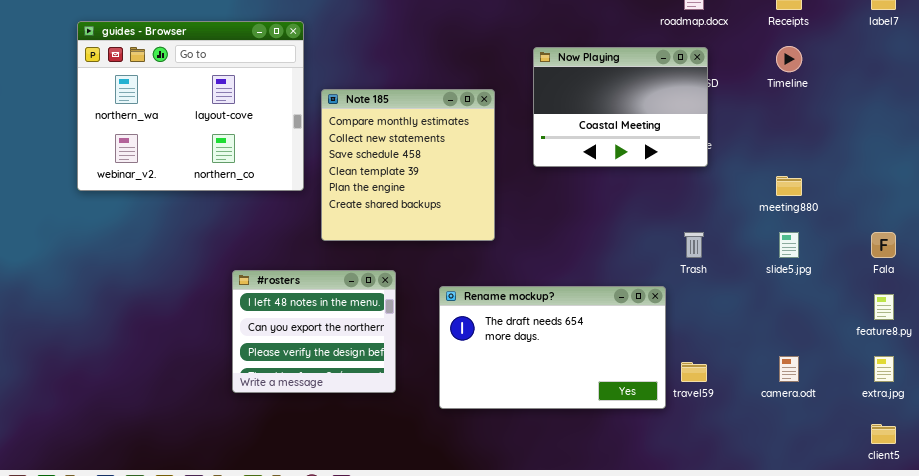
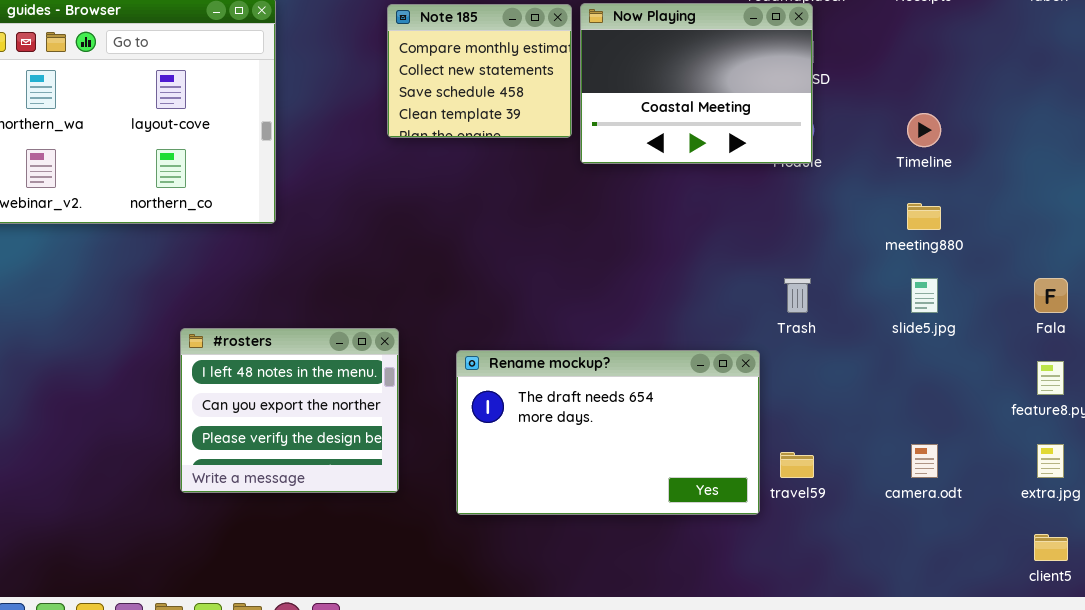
Timeline: [776,46,802,72] -> [907,113,941,147], moved
Now Playing: [533,47,708,167] -> [580,3,813,164], moved
Note 185: [321,89,495,241] -> [387,4,572,138], moved, resized

